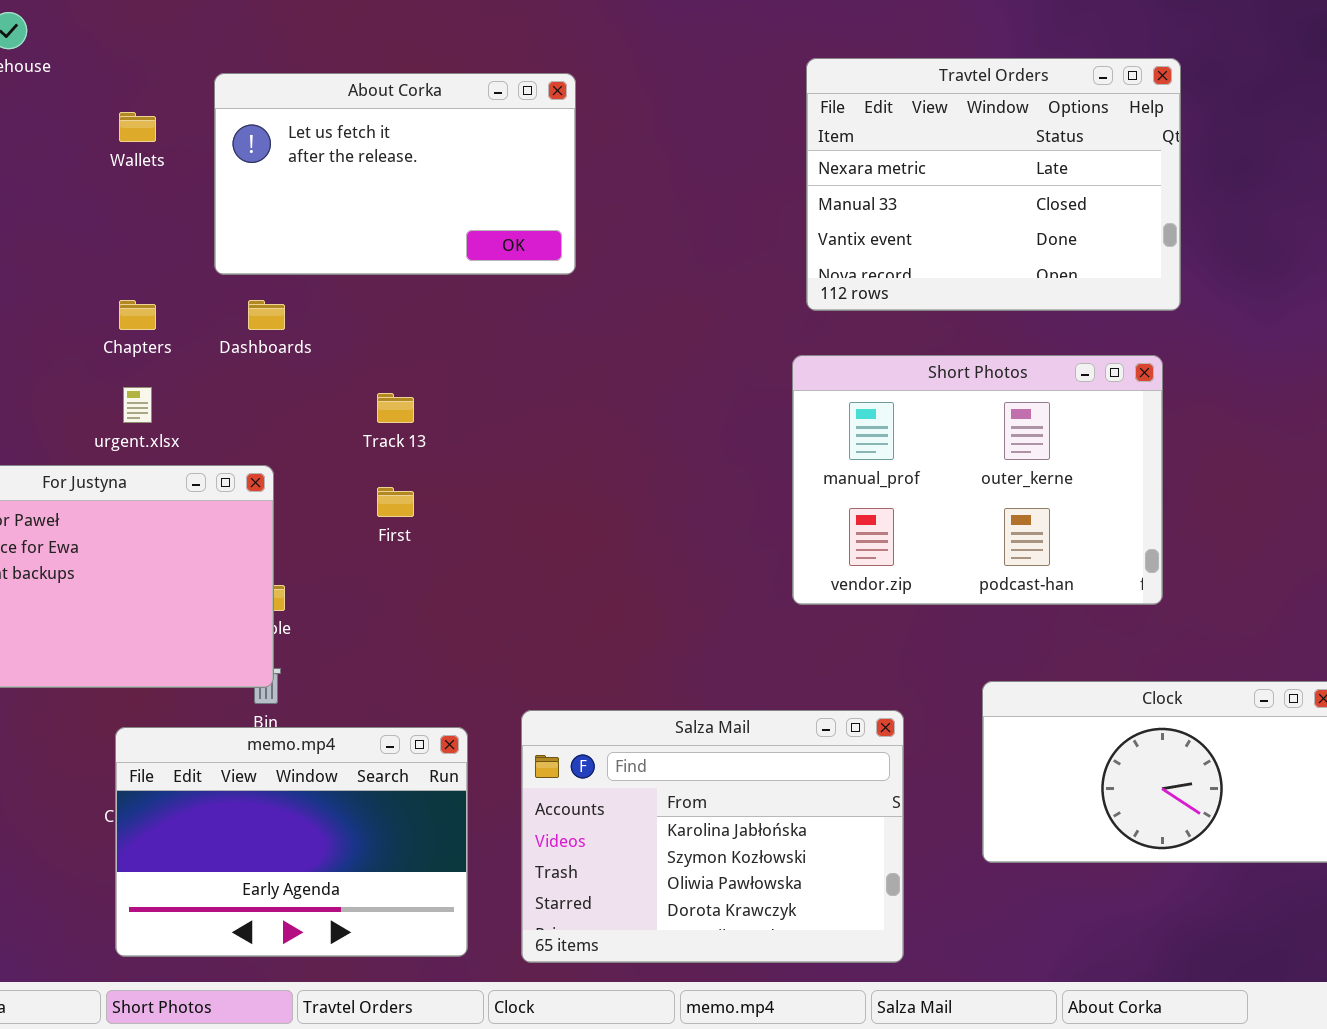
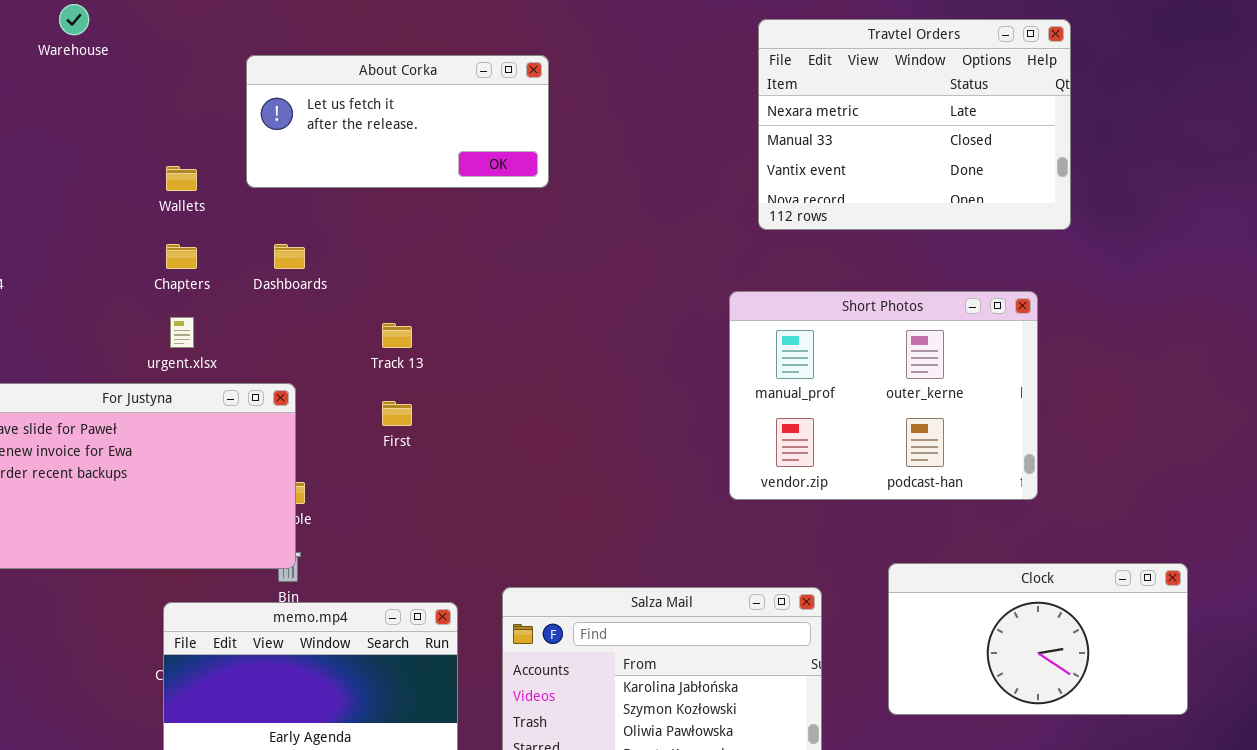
Travtel Orders: [806,58,1181,311] -> [758,19,1071,230], moved
About Corka: [214,73,576,275] -> [246,55,549,188], resized
Wallets: [119,112,156,142] -> [166,166,197,191], moved

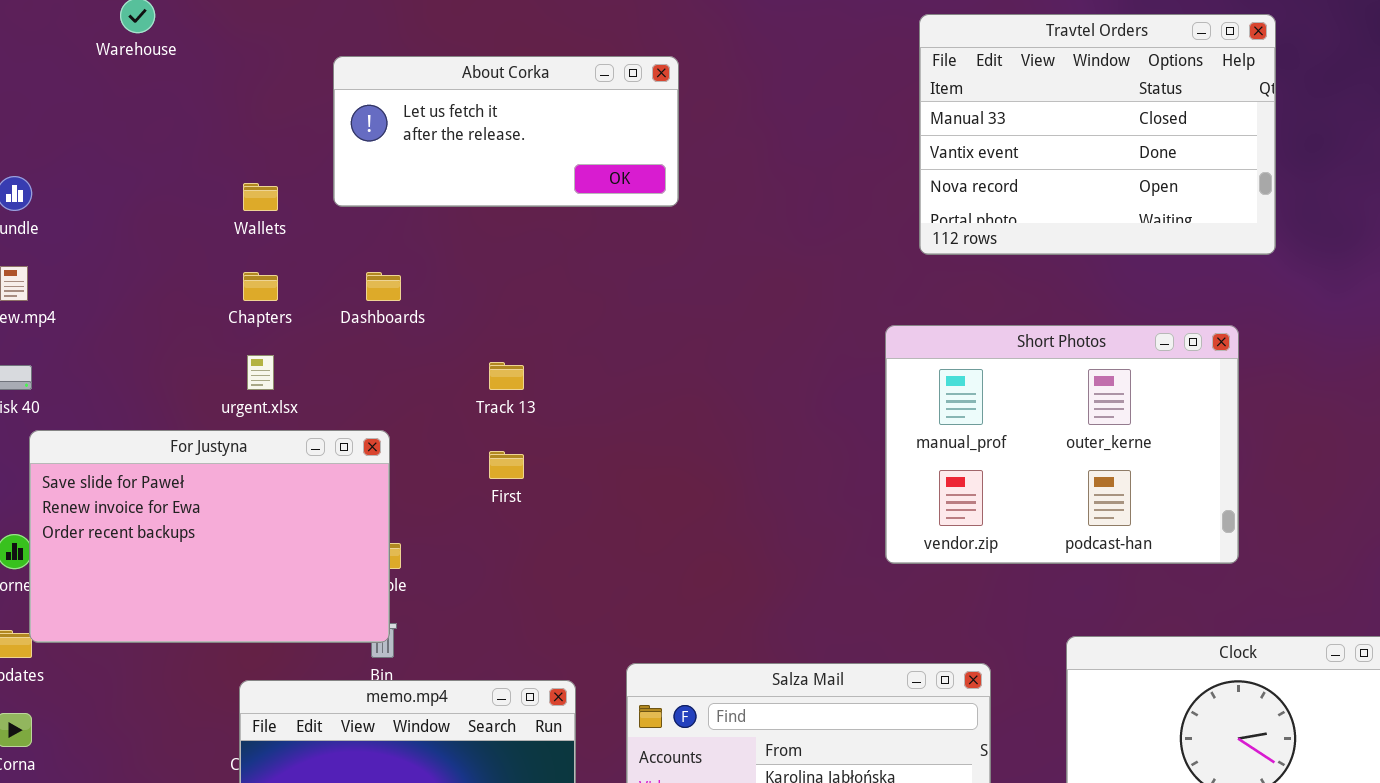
Travtel Orders: [758,19,1071,230] -> [919,14,1276,255], scrolled down 1 row

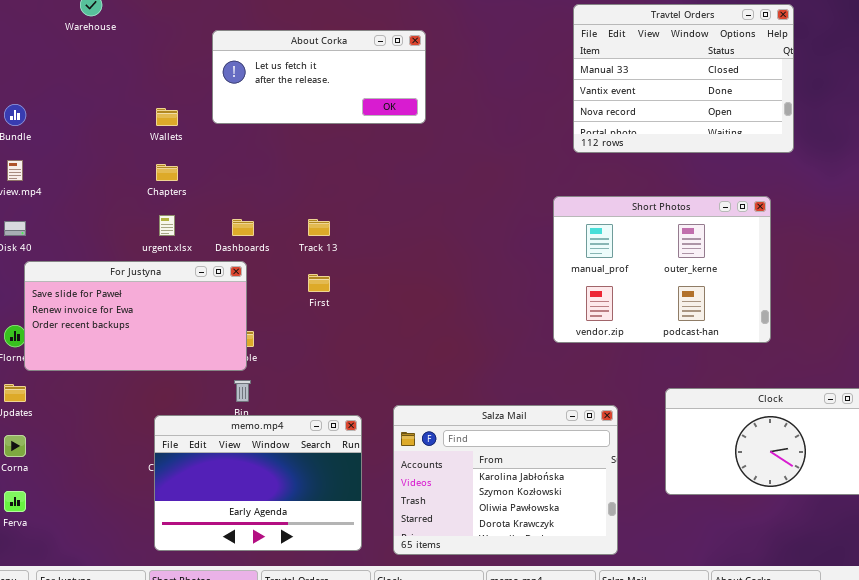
Dashboards: [366,272,401,301] -> [232,219,254,236], moved
For Justyna: [29,430,390,643] -> [24,261,247,371], resized

